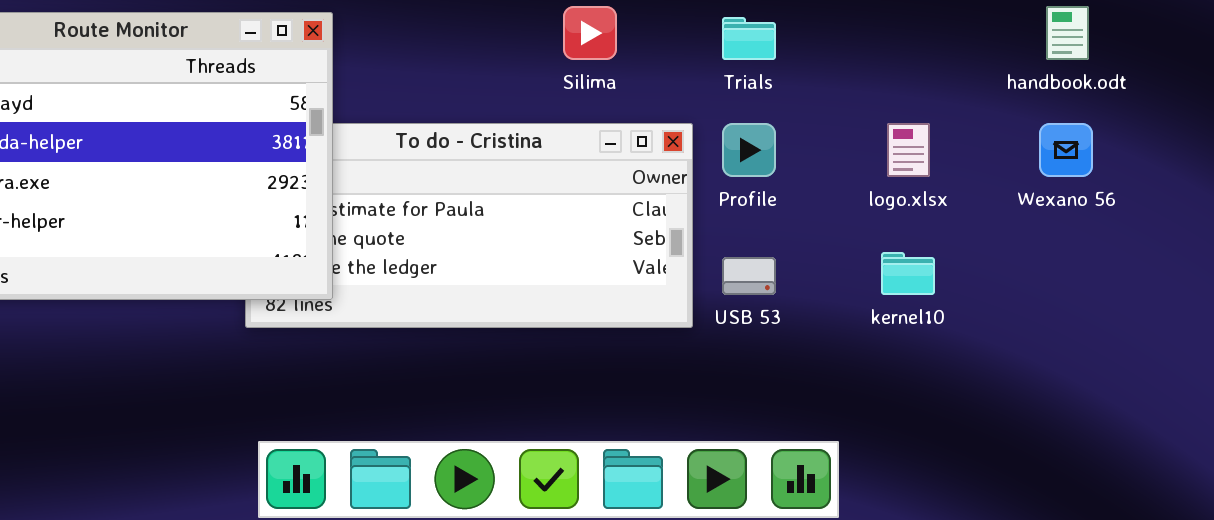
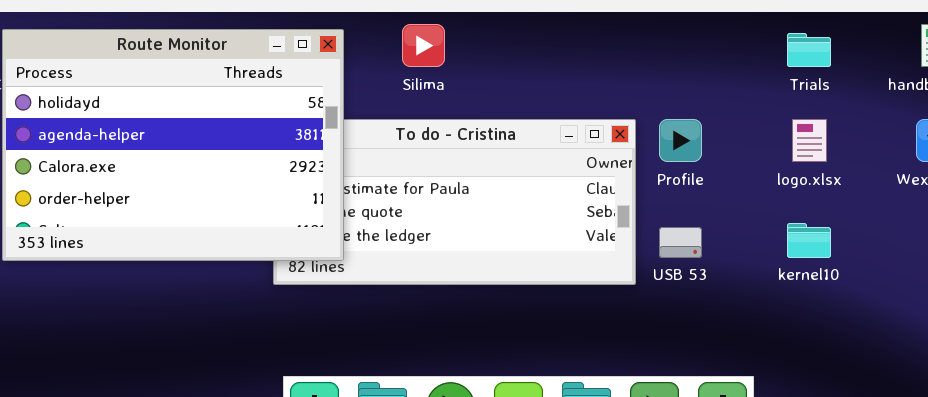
Silima: [563,6,617,60] -> [402,24,445,67], moved
Trials: [722,17,776,60] -> [787,33,831,67], moved

